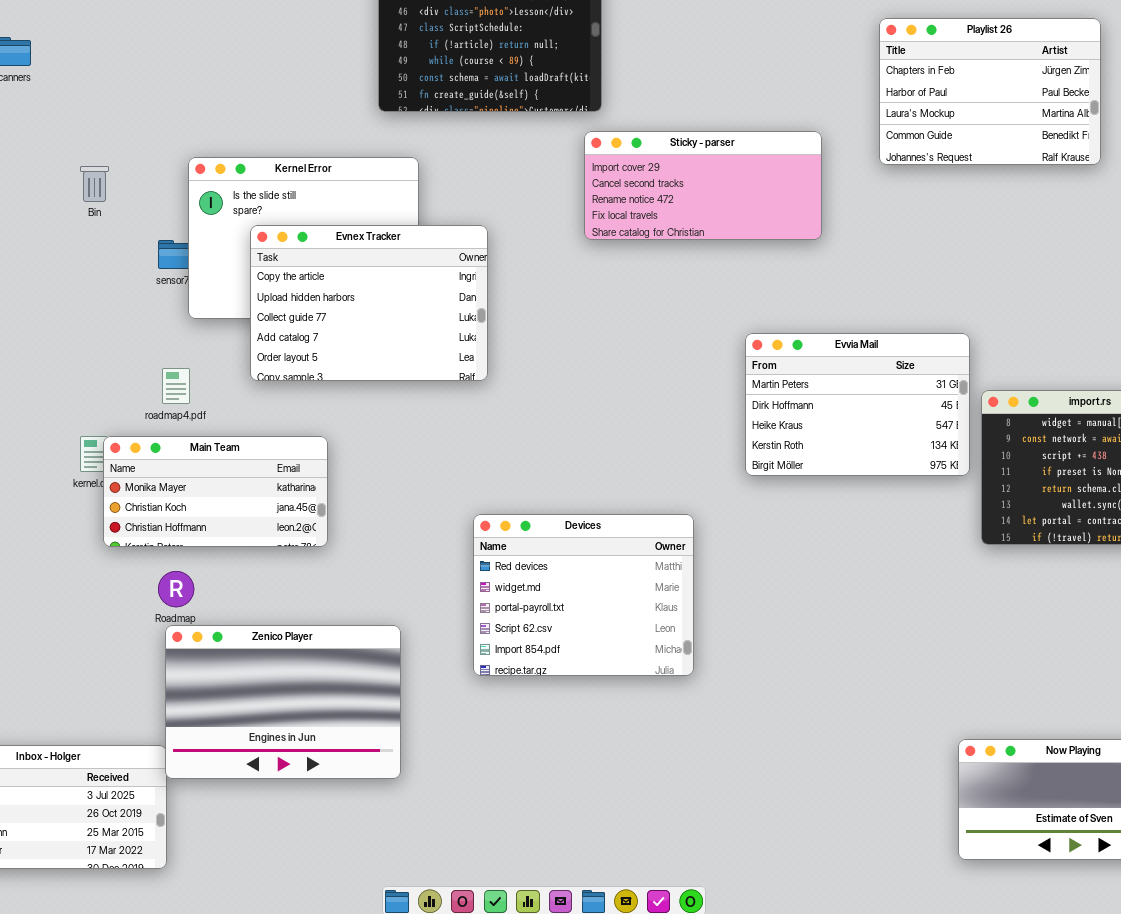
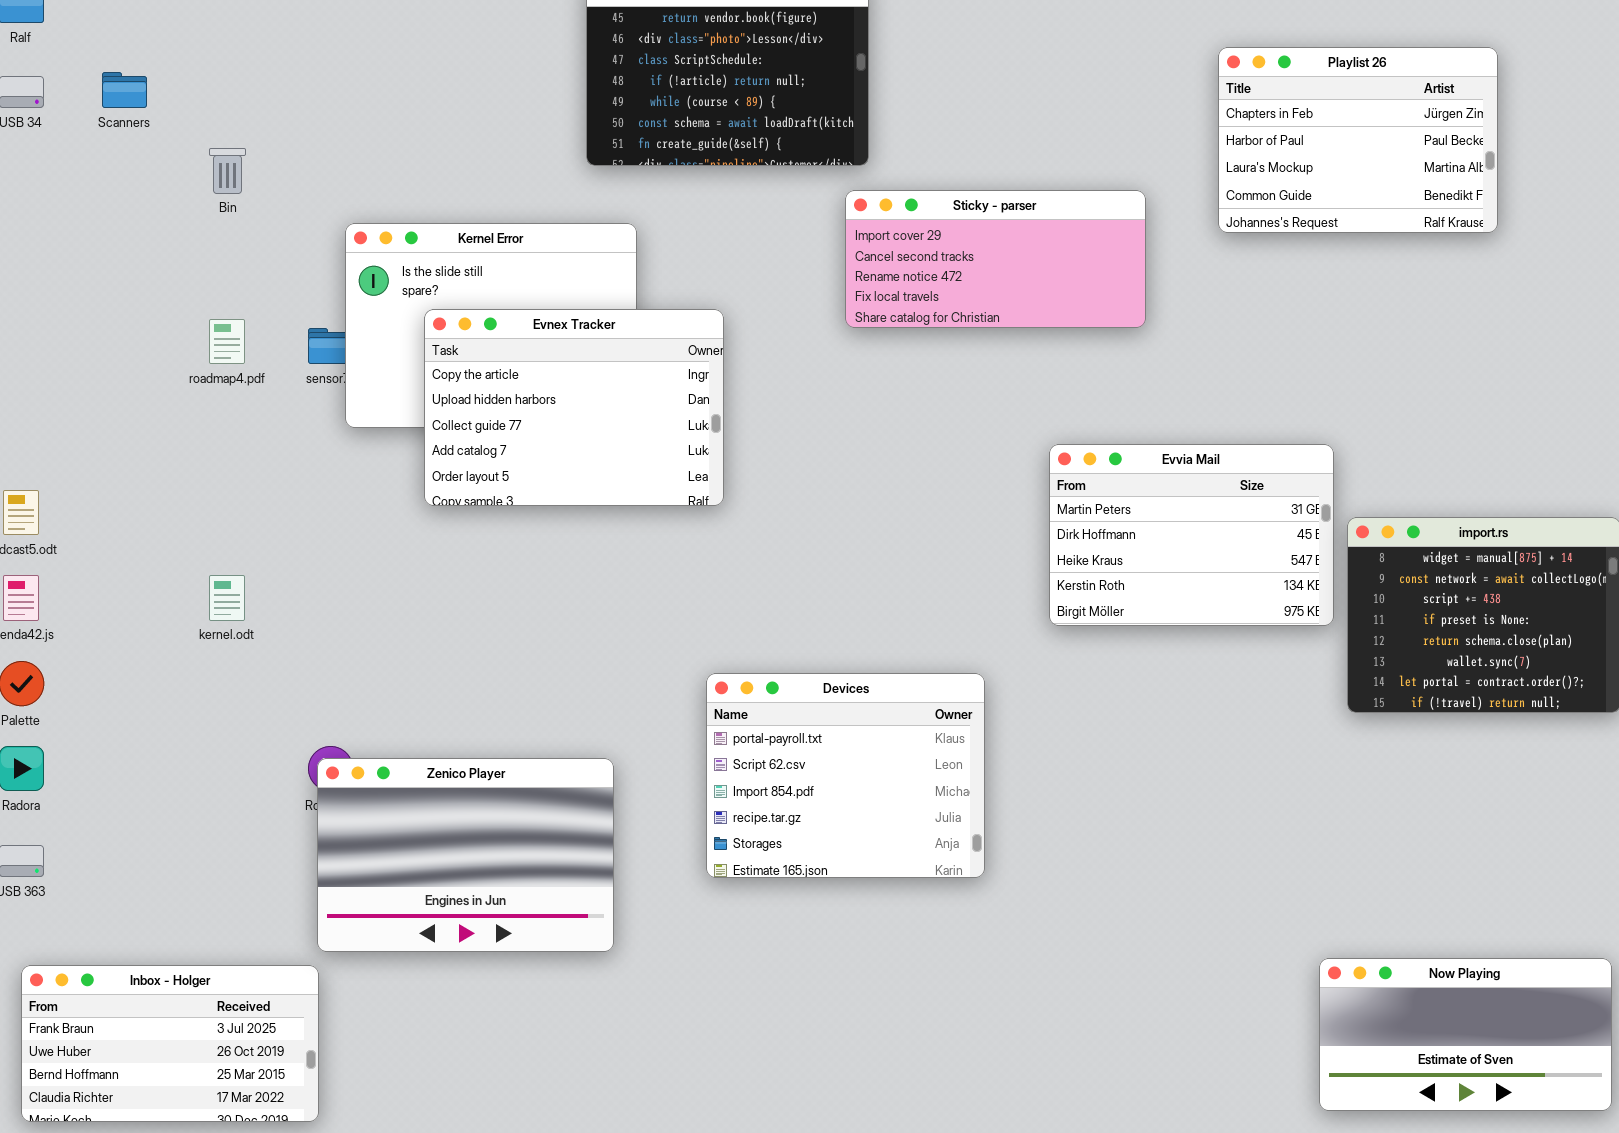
Bin: [80,166,109,202] -> [209,148,246,194], moved
roadmap4.pdf: [162,368,190,404] -> [209,319,245,364], moved
Main Team: [103,436,328,547] -> none, closed
Devices: [473,514,694,676] -> [706,673,985,878], scrolled down 2 rows
Zenico Player: [165,625,401,779] -> [317,758,614,952], moved

